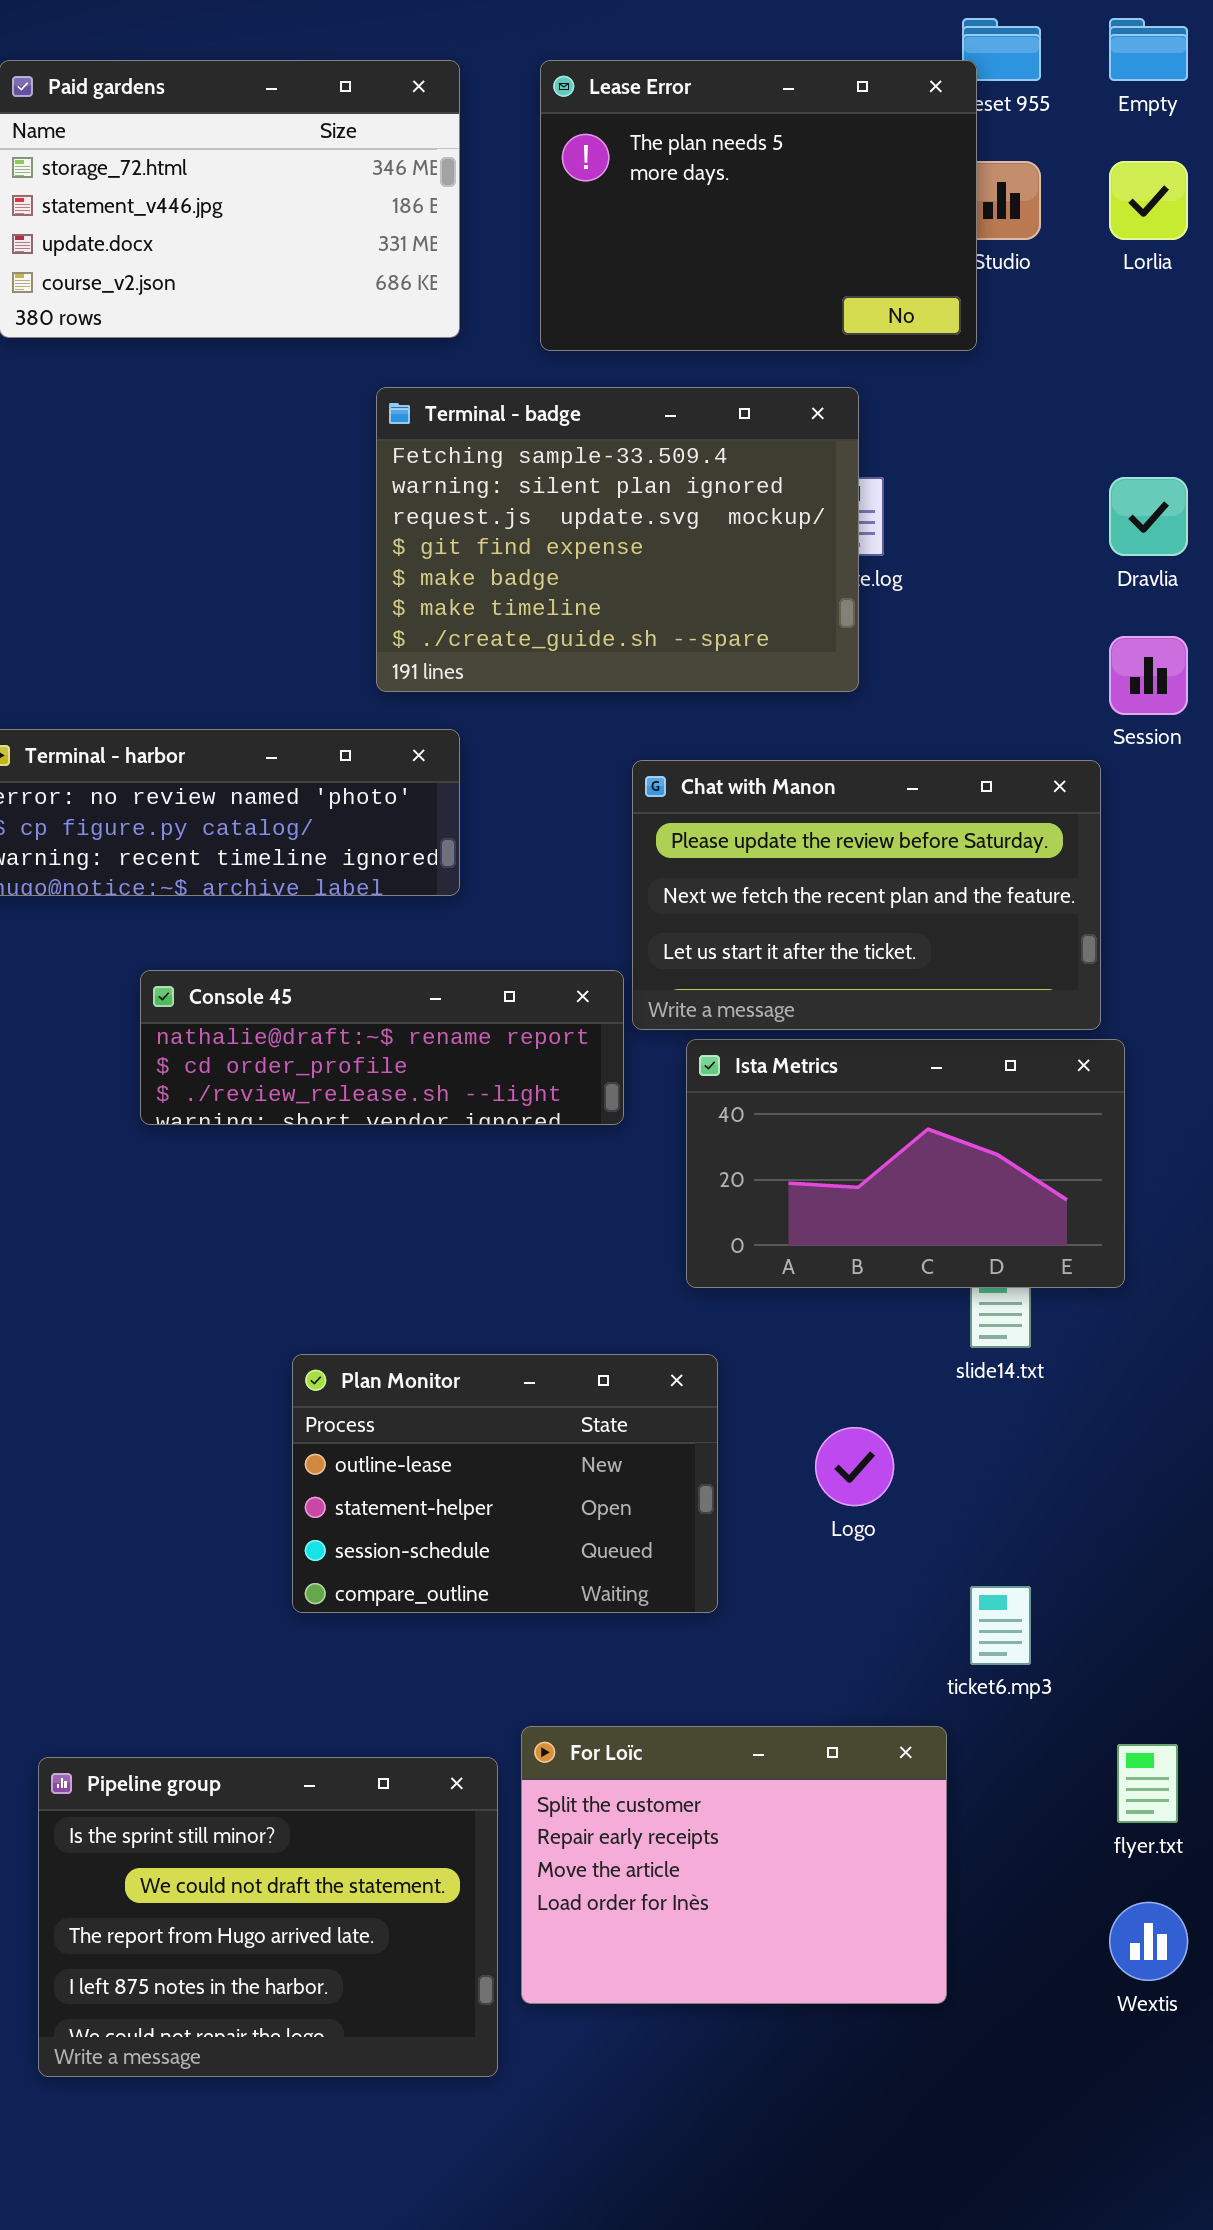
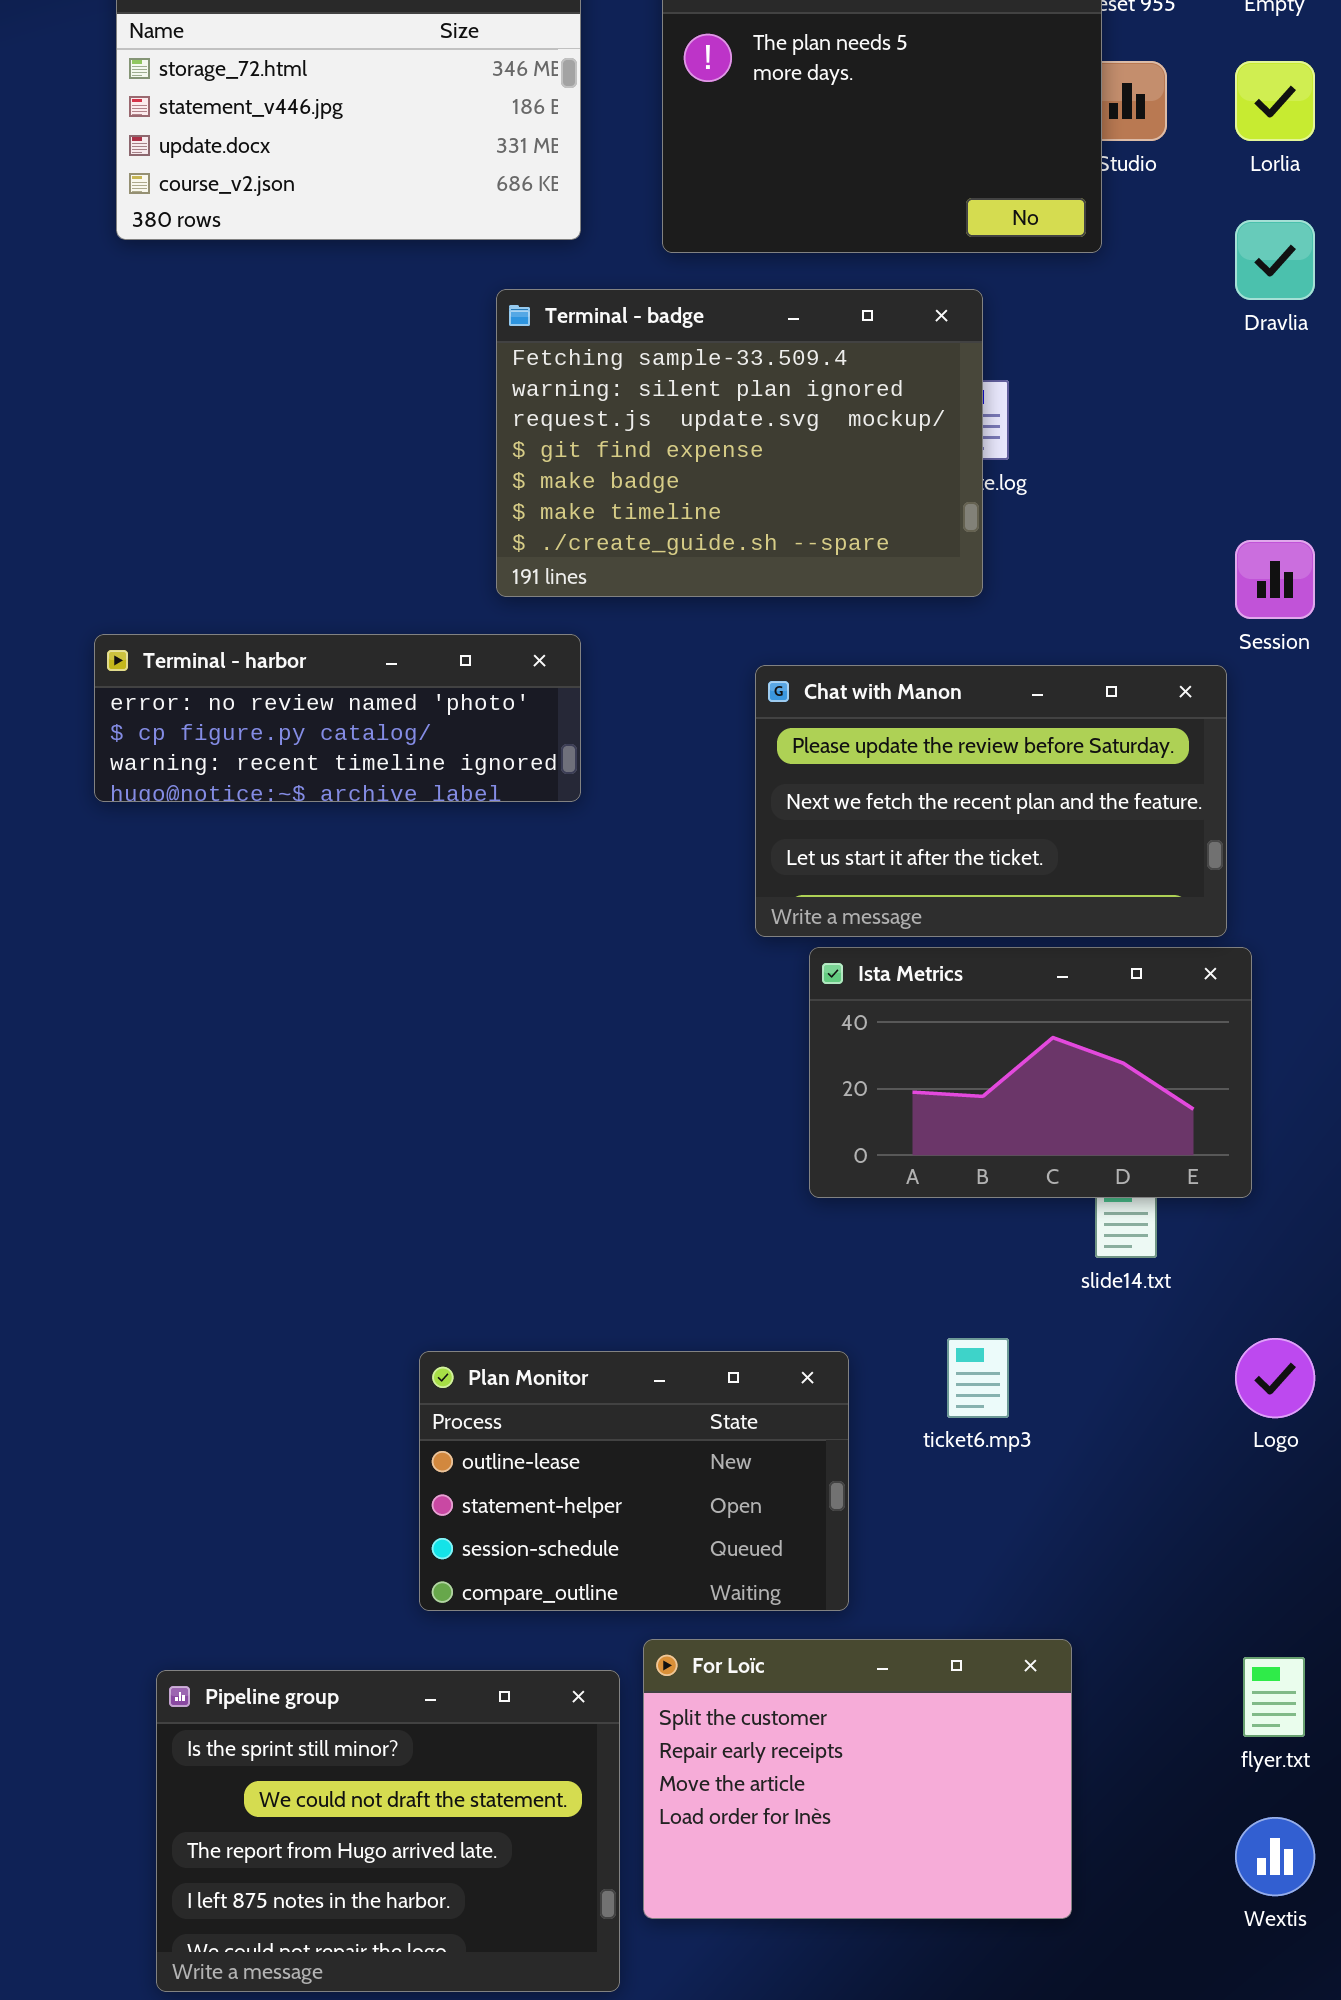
Dravlia: [1109,477,1188,556] -> [1235,220,1315,300], moved
Console 45: [140,970,624,1125] -> none, closed
Plan Monitor: [292,1354,718,1613] -> [419,1351,849,1611], moved
Logo: [815,1427,894,1506] -> [1235,1338,1315,1418], moved
ticket6.mp3: [970,1586,1031,1665] -> [947,1338,1009,1418], moved

